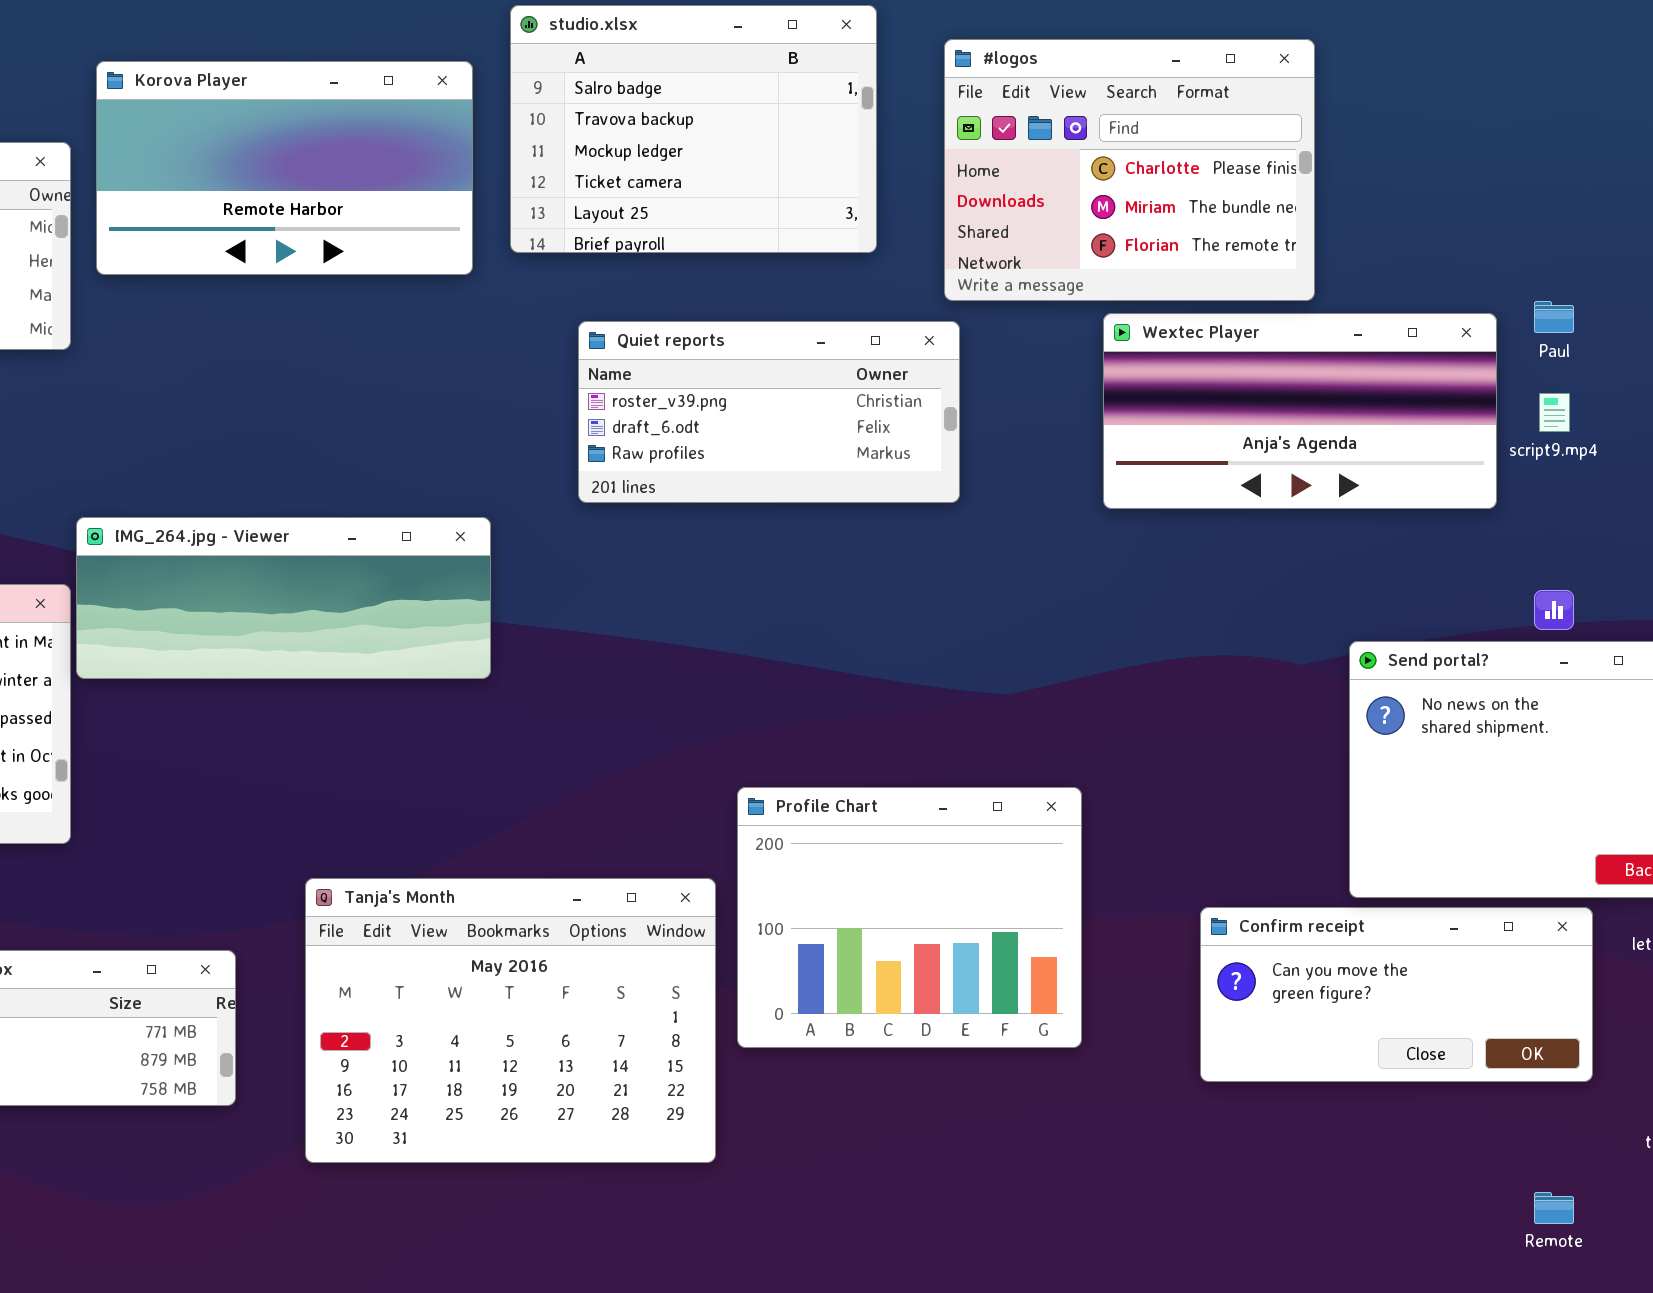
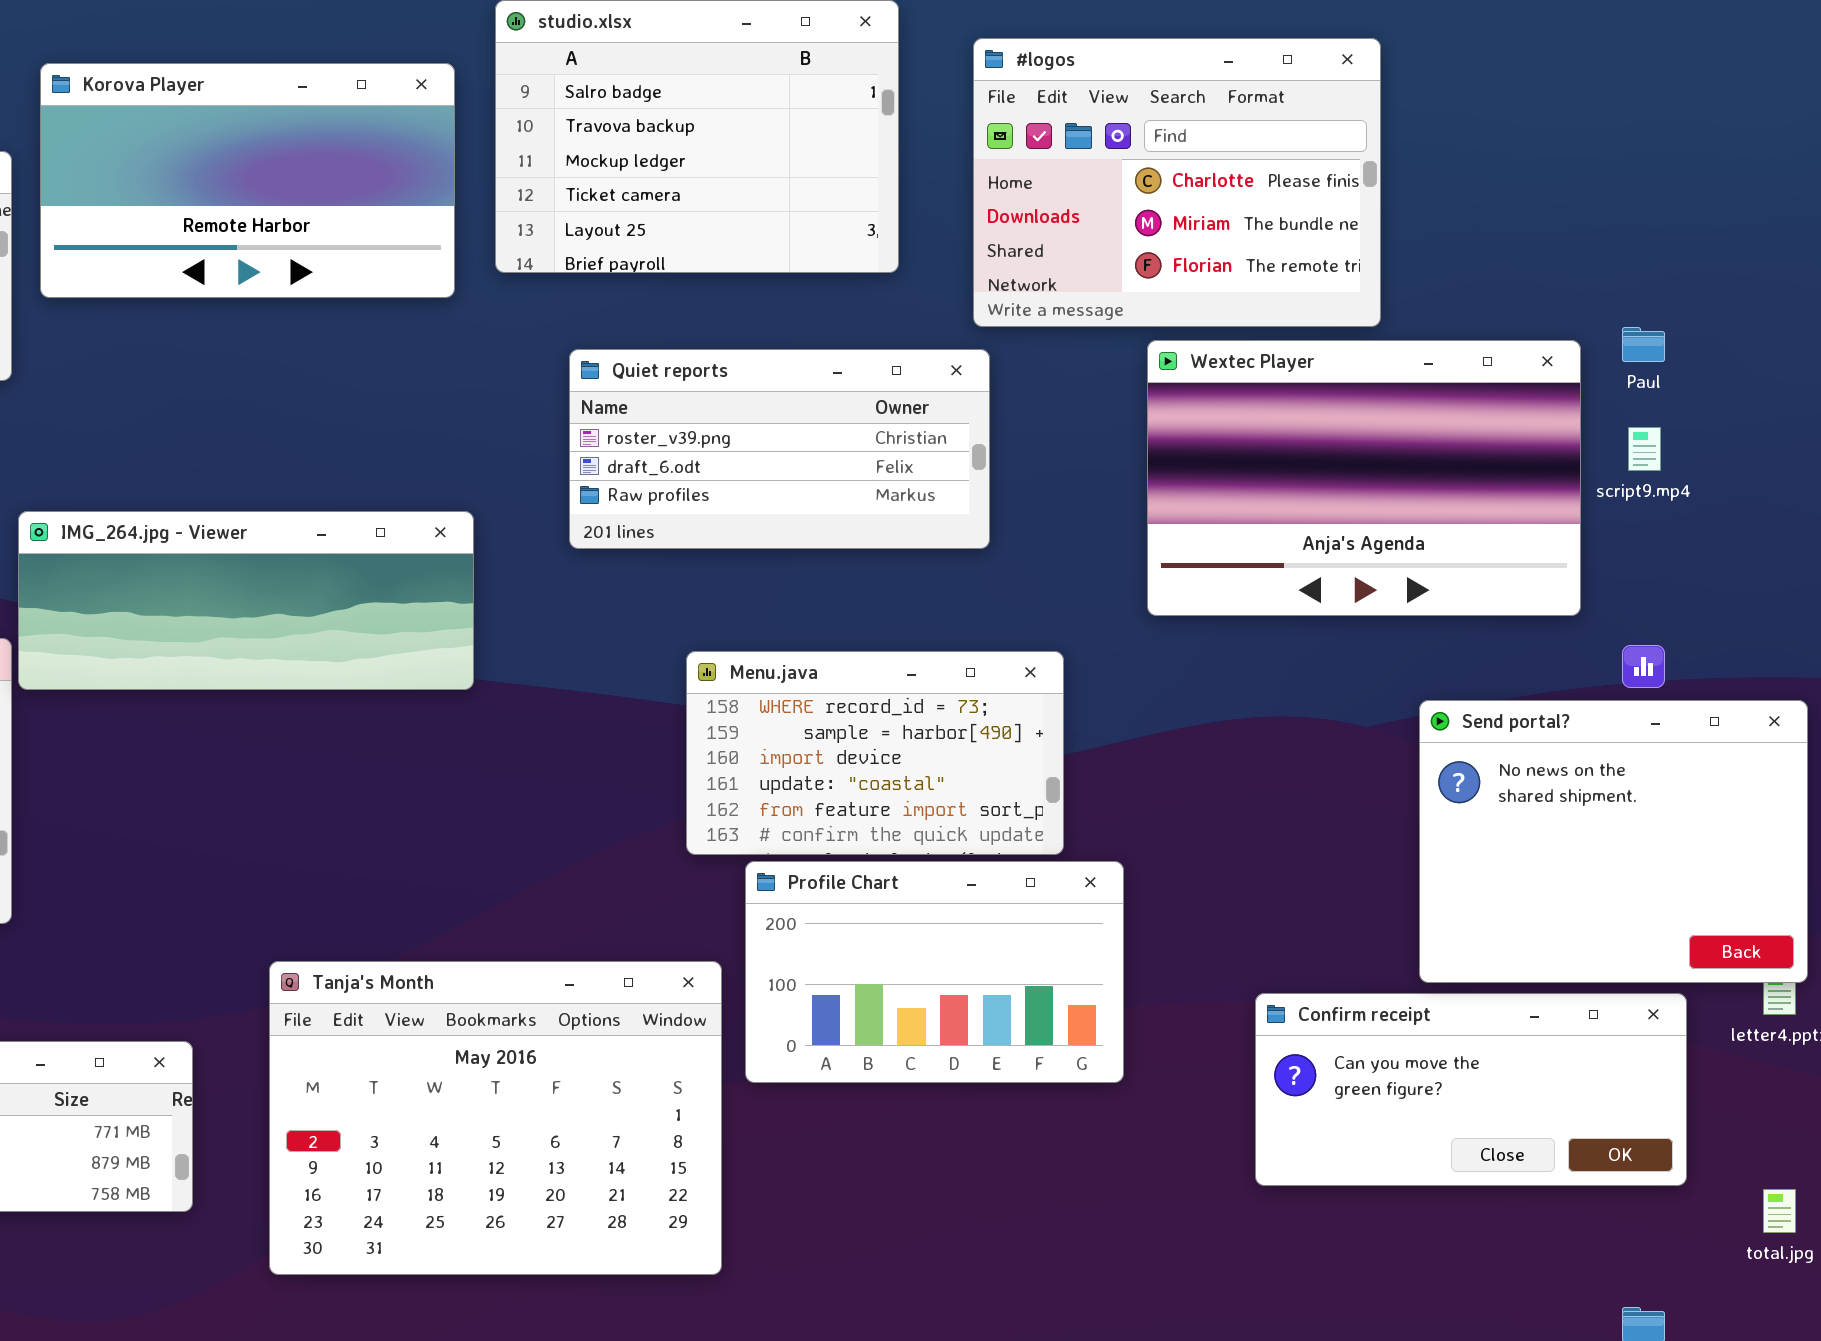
Wextec Player: [1103,313,1497,509] -> [1147,340,1581,616], resized
IMG_264.jpg - Viewer: [76,517,491,679] -> [18,511,474,690], moved
Menu.java: none -> [686,651,1064,855], opened
Profile Chart: [737,787,1082,1048] -> [745,861,1124,1083], resized

